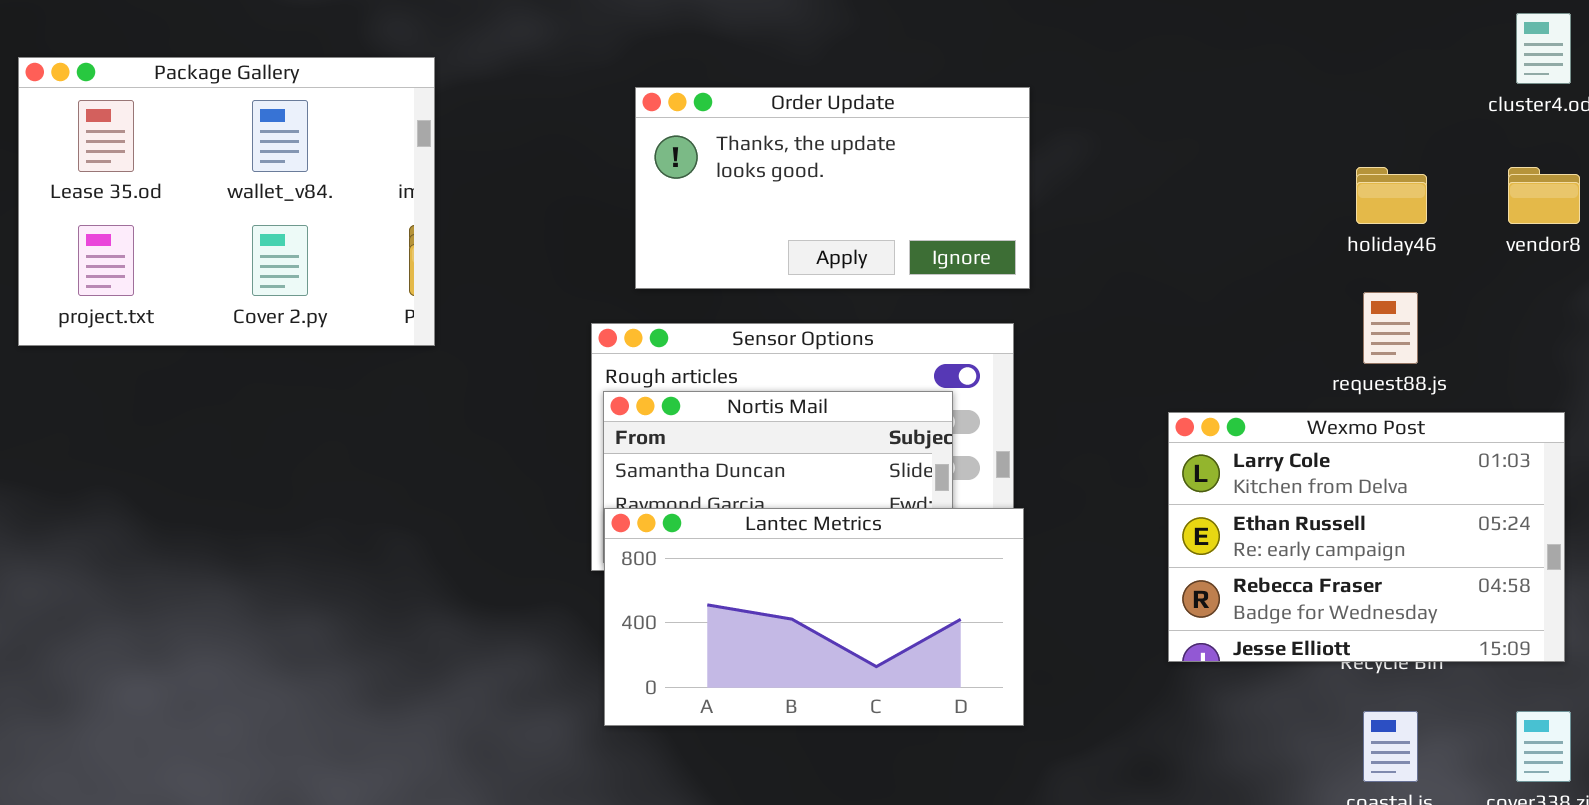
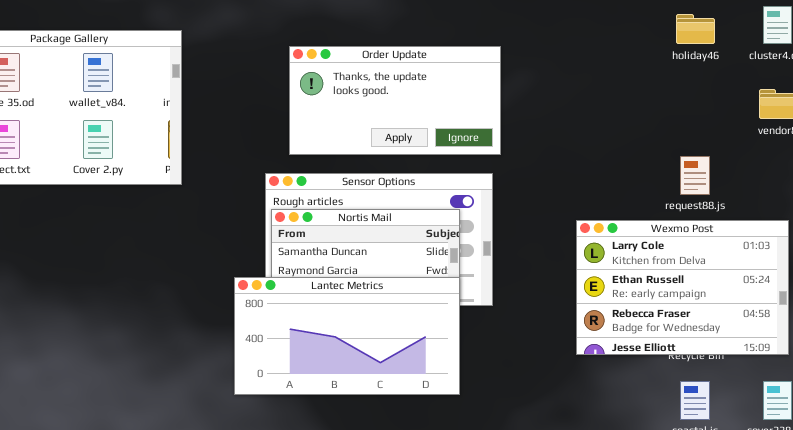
holiday46: [1356,167,1427,224] -> [676,14,715,44], moved
Lantec Metrics: [604,508,1024,726] -> [234,277,460,395], moved

